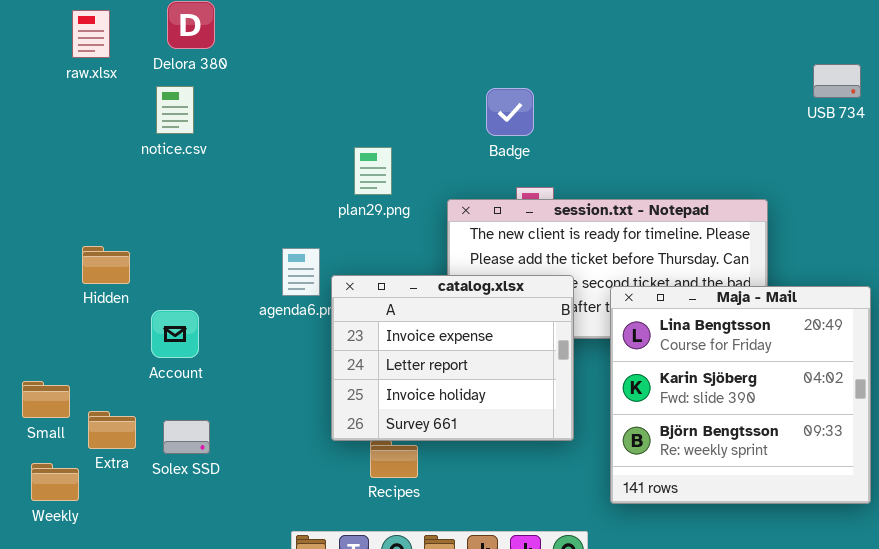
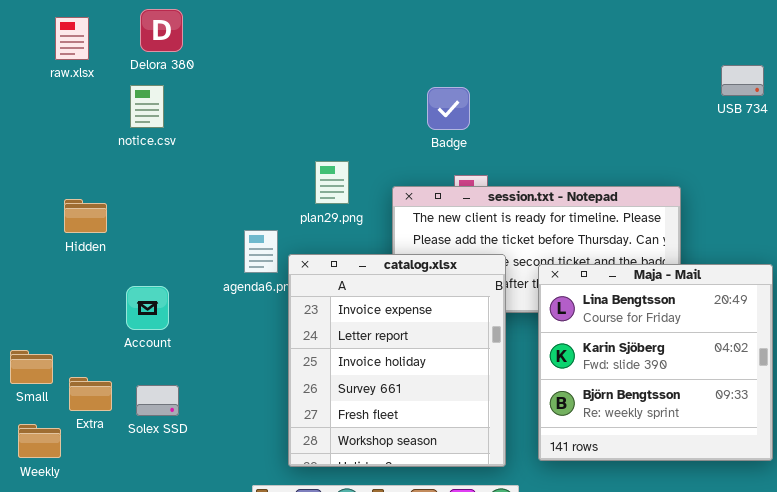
plan29.png: [354,147,392,195] -> [315,161,349,204], moved
Hidden: [82,246,130,284] -> [64,199,107,233], moved
catalog.xlsx: [331,275,574,441] -> [288,254,506,467], resized

